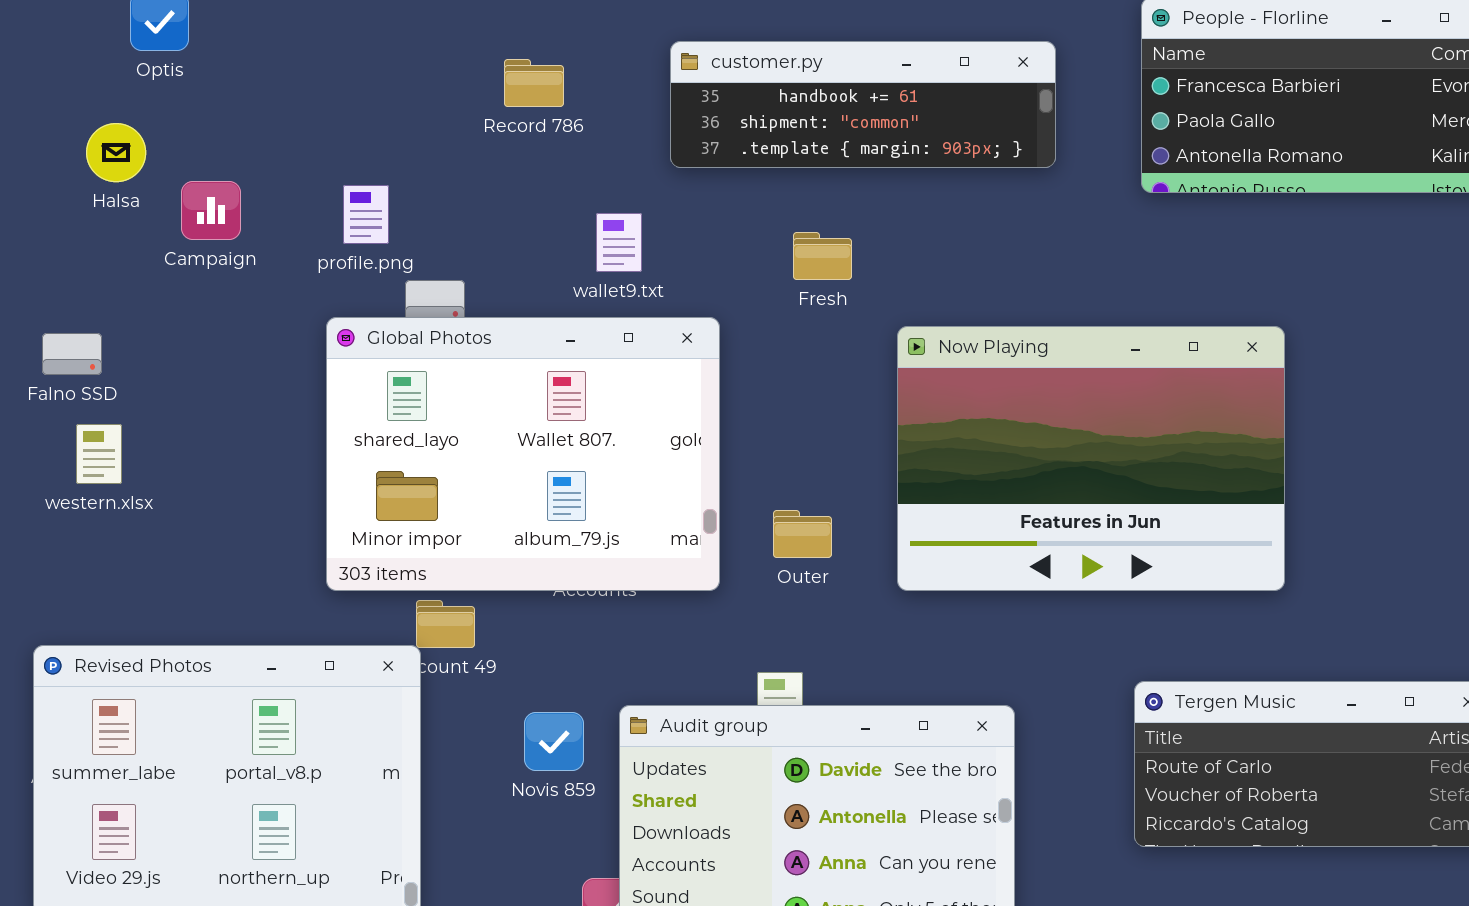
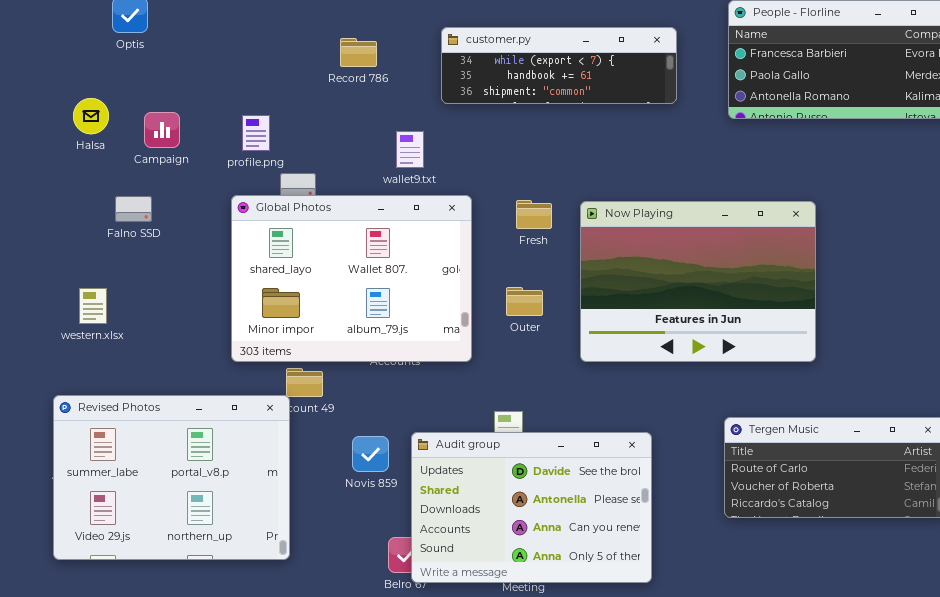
customer.py: [670,41,1056,168] -> [441,27,677,104], scrolled up 1 row
Halsa: [86,123,146,182] -> [73,98,109,134], moved
Fresh: [793,232,852,280] -> [516,200,552,229], moved
Falno SSD: [42,333,102,375] -> [115,196,152,222], moved
western.xlsx: [76,424,122,484] -> [79,288,107,324], moved
Outer: [773,510,832,558] -> [506,287,543,316], moved

